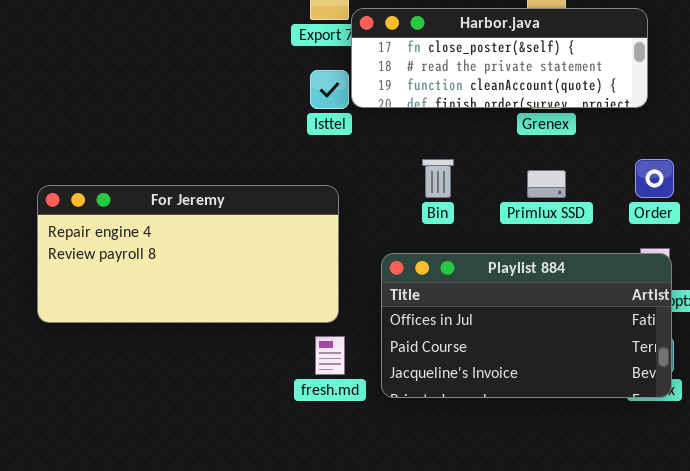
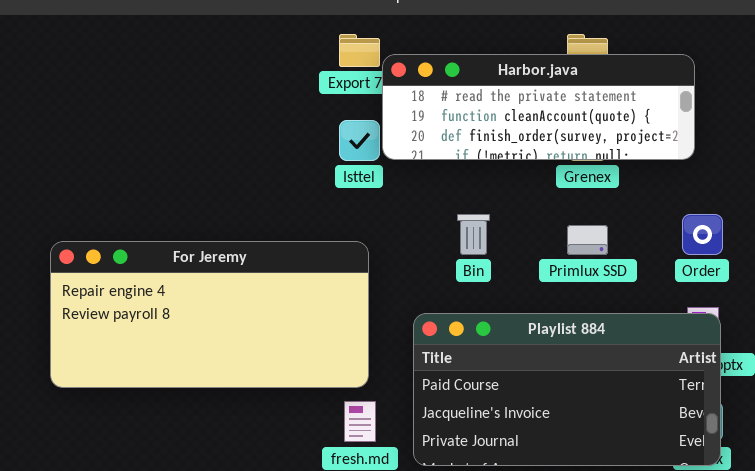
Harbor.java: [351,8,648,108] -> [382,54,695,160], scrolled down 1 row
Playlist 884: [381,253,672,398] -> [413,313,721,466], scrolled down 1 row

